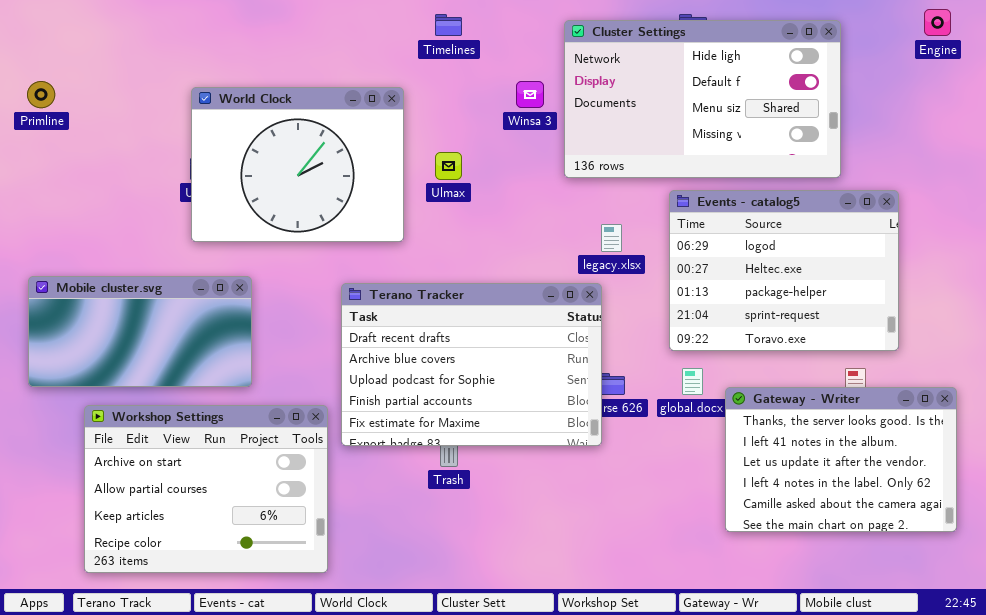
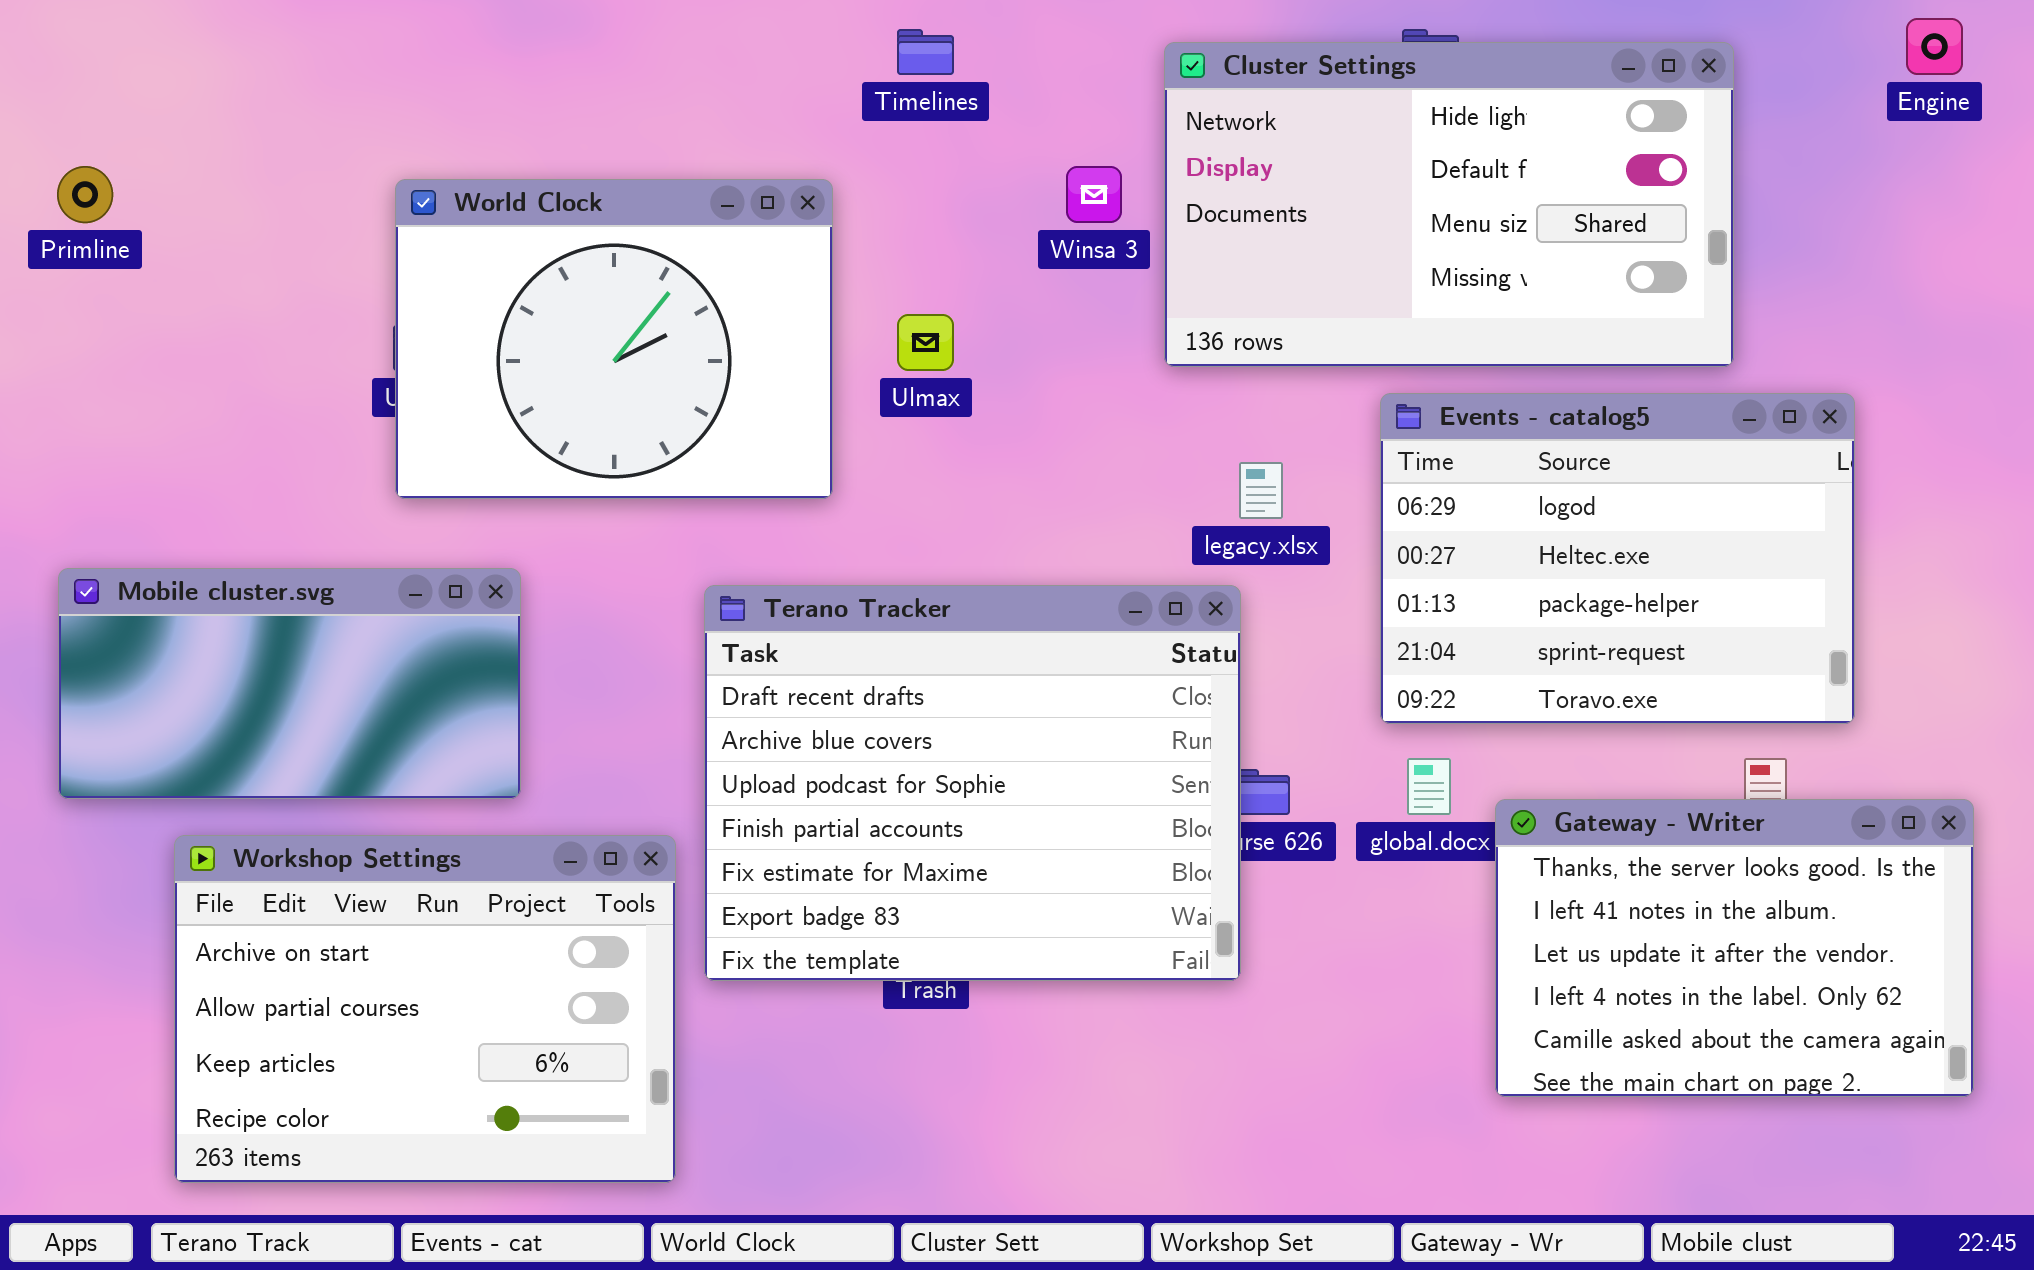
Terano Tracker: [341,283,602,446] -> [704,585,1241,981], resized

